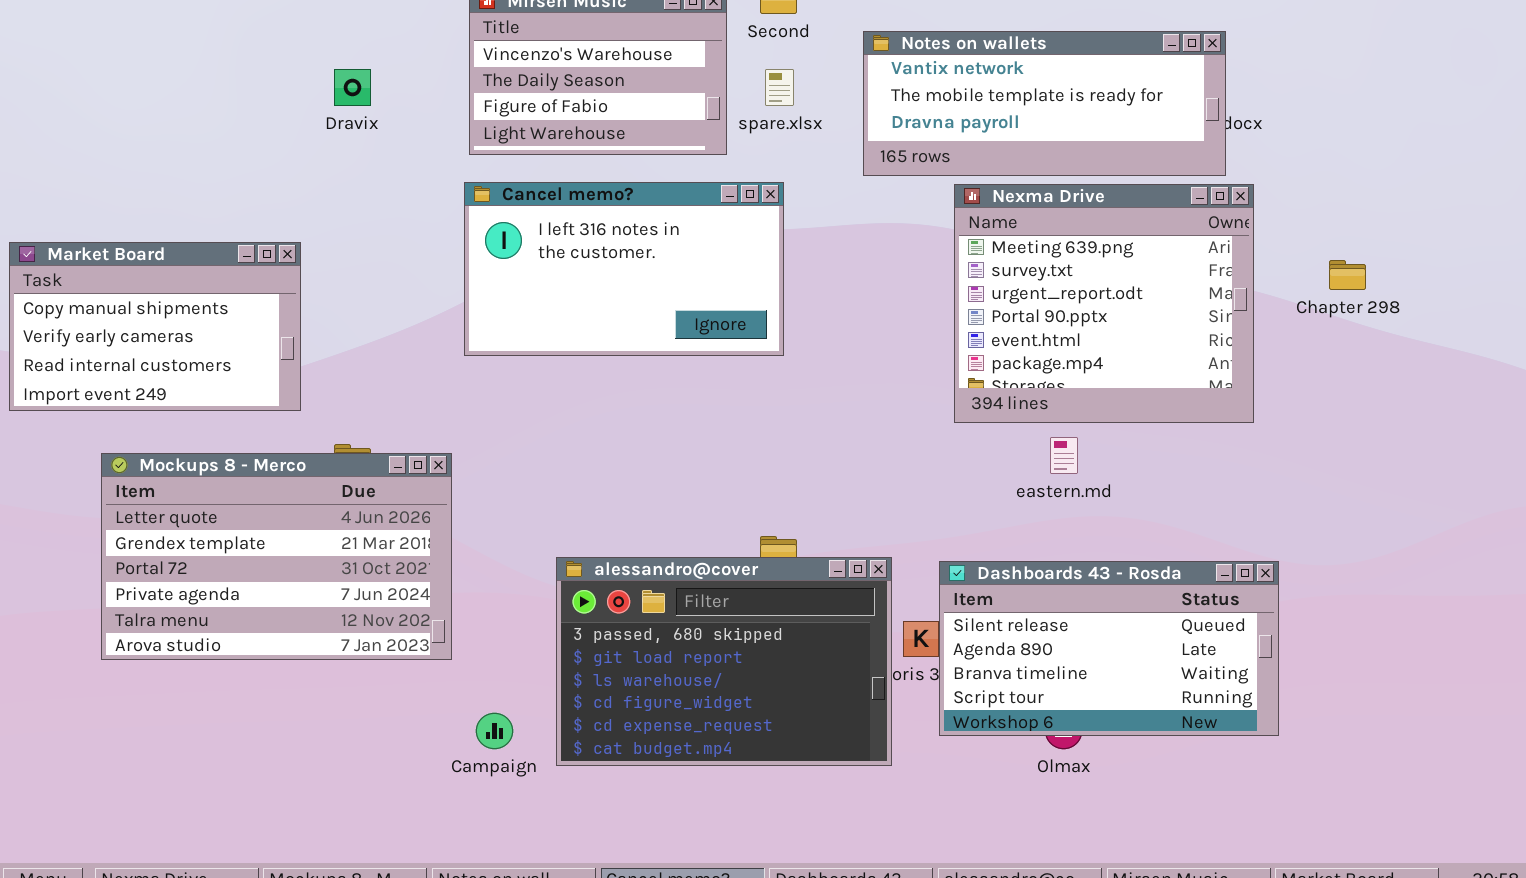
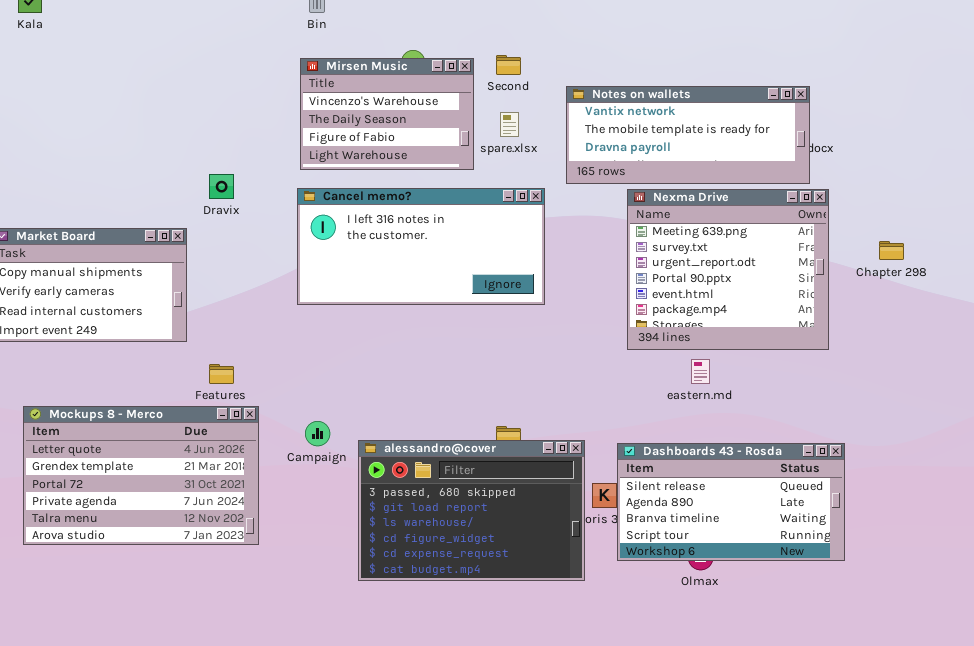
Dravix: [334,69,371,106] -> [209,174,234,199], moved
Cancel memo?: [464,182,784,356] -> [297,188,545,305], resized
Mockups 8 - Merco: [101,453,452,660] -> [23,406,259,545], moved
Campaign: [476,713,513,749] -> [305,421,330,446], moved

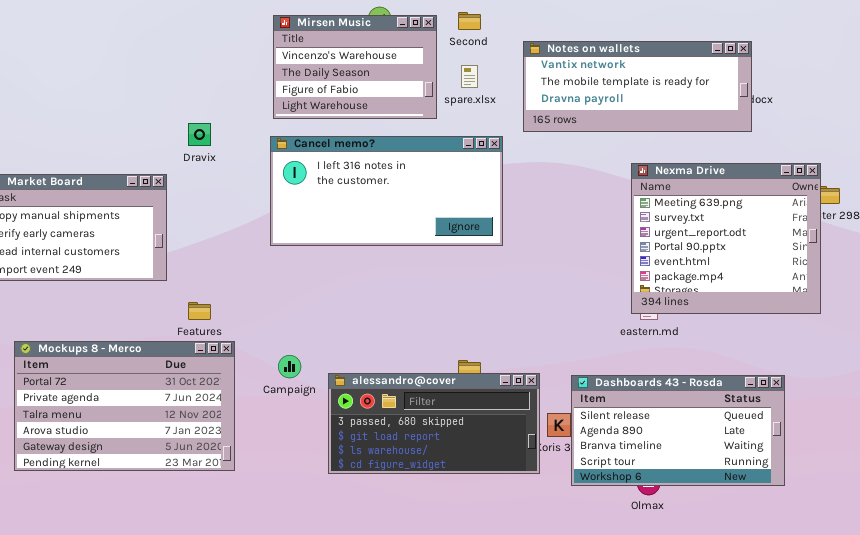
Nexma Drive: [627,189,829,350] -> [631,163,821,314], moved
Mockups 8 - Merco: [23,406,259,545] -> [14,341,235,471], scrolled down 2 rows
alessandro@cover: [358,440,585,581] -> [328,373,540,474], resized

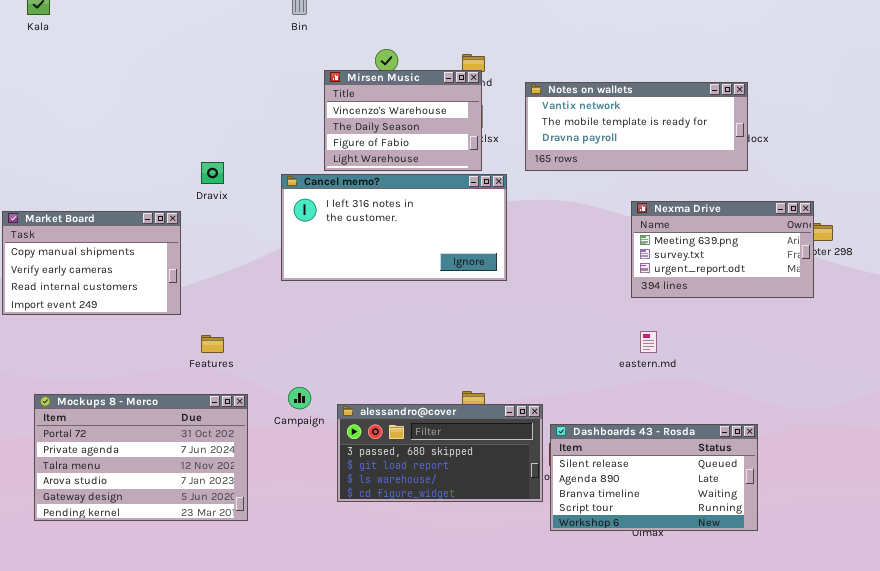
Mirsen Music: [273,15,437,119] -> [324,70,482,171], moved
Nexma Drive: [631,163,821,314] -> [631,201,814,298], resized
Mockups 8 - Merco: [14,341,235,471] -> [34,394,248,521], moved
Dashboards 43 - Rosda: [571,375,785,486] -> [550,424,758,531], moved

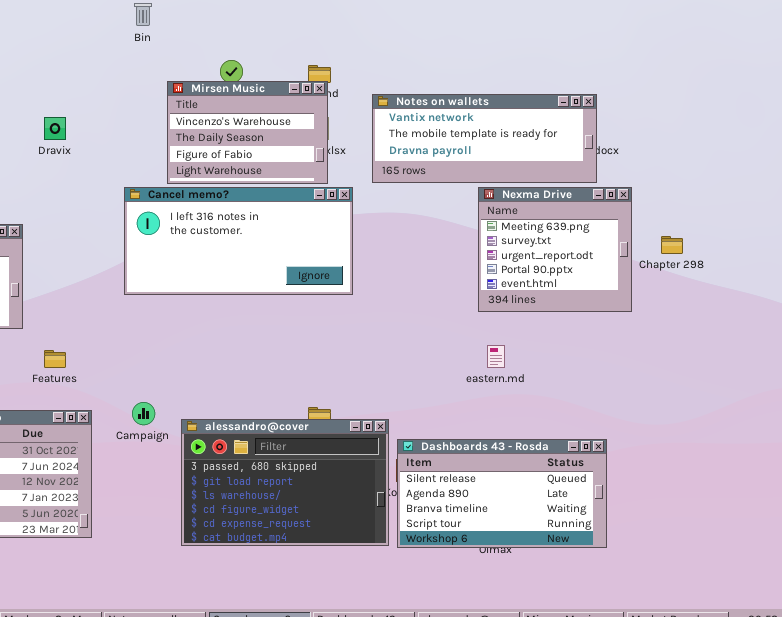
Dravix: [201,162,224,184] -> [44,117,66,140], moved
Nexma Drive: [631,201,814,298] -> [478,187,632,312], resized
alessandro@cover: [337,404,543,502] -> [181,419,389,546], resized

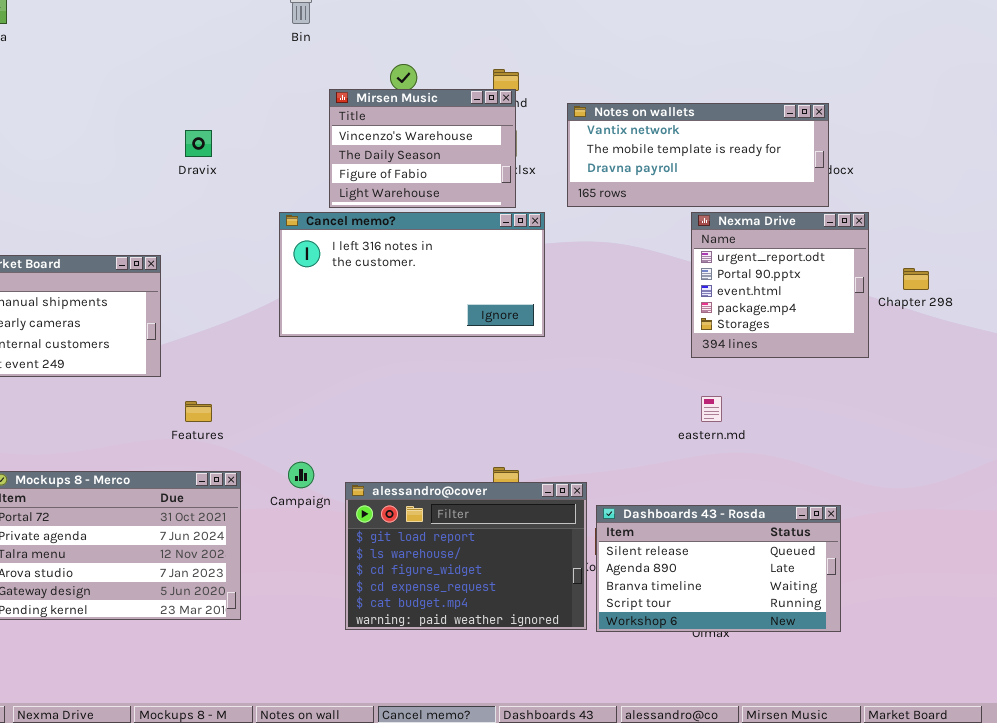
Nexma Drive: [478,187,632,312] -> [691,212,869,358], scrolled down 2 rows
alessandro@cover: [181,419,389,546] -> [345,482,587,630], scrolled down 1 row

